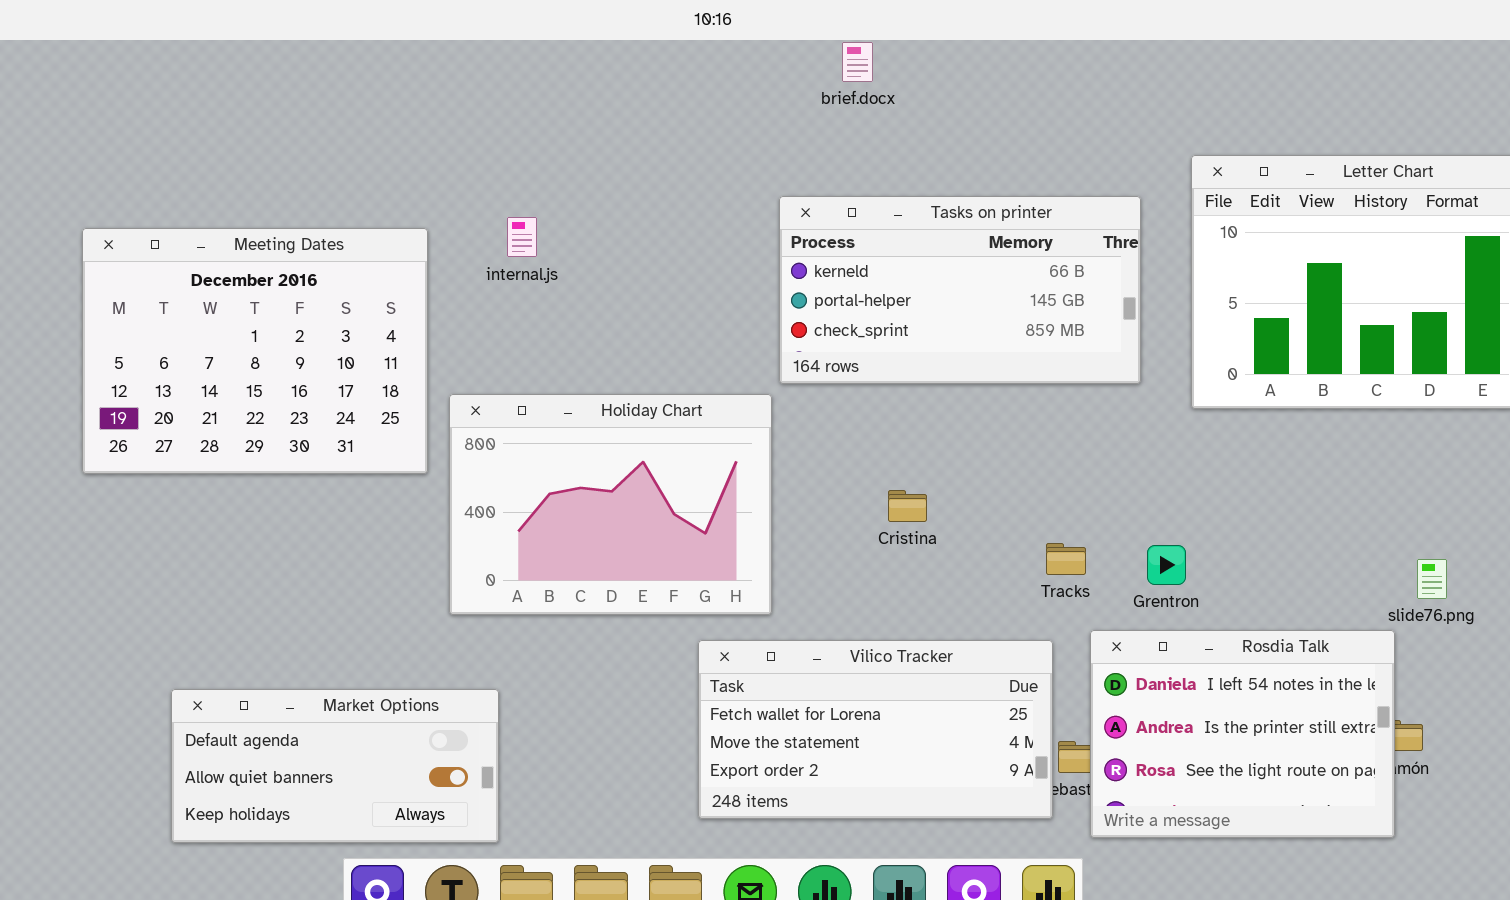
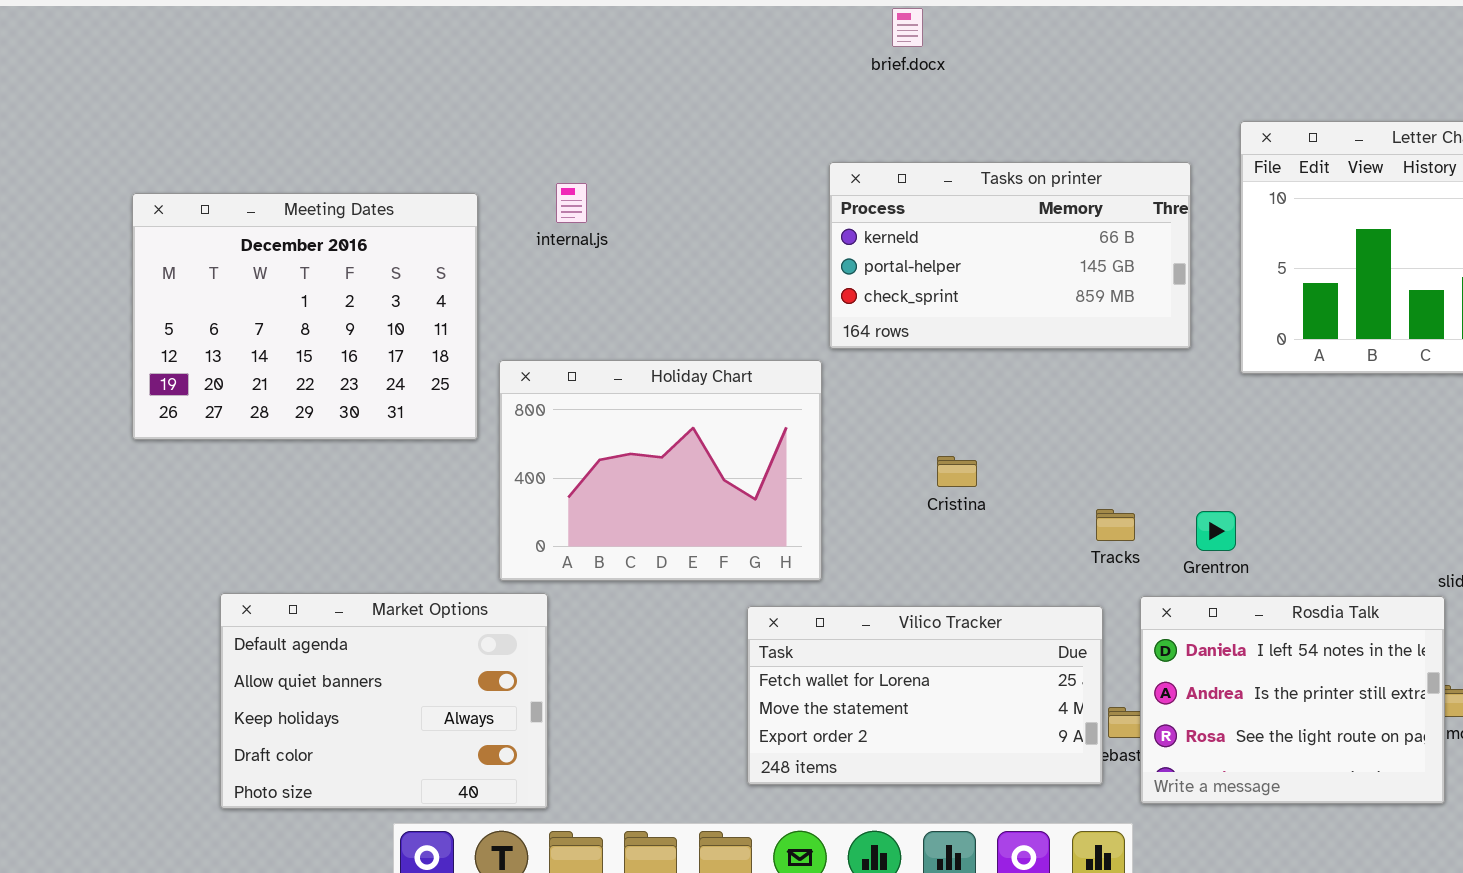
Market Options: [171,689,499,843] -> [220,593,548,809], resized

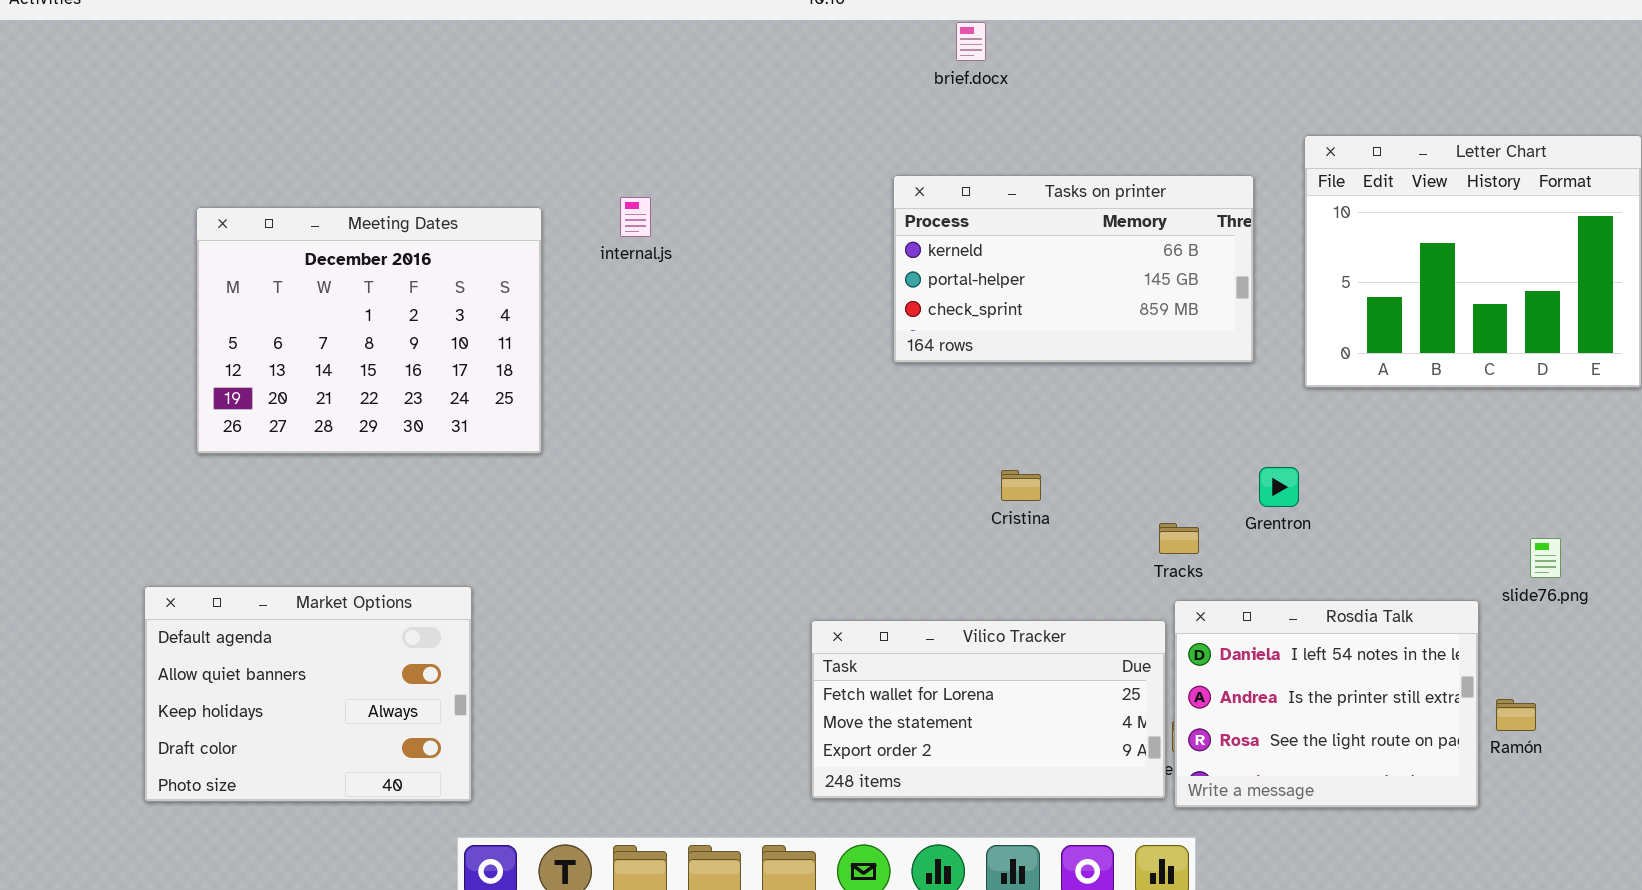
Holiday Chart: [499,360,822,581] -> none, closed
Grentron: [1196,511,1236,551] -> [1259,467,1299,507], moved
Market Options: [220,593,548,809] -> [144,586,472,802], moved
Rosdia Talk: [1140,596,1445,804] -> [1174,600,1479,808], moved

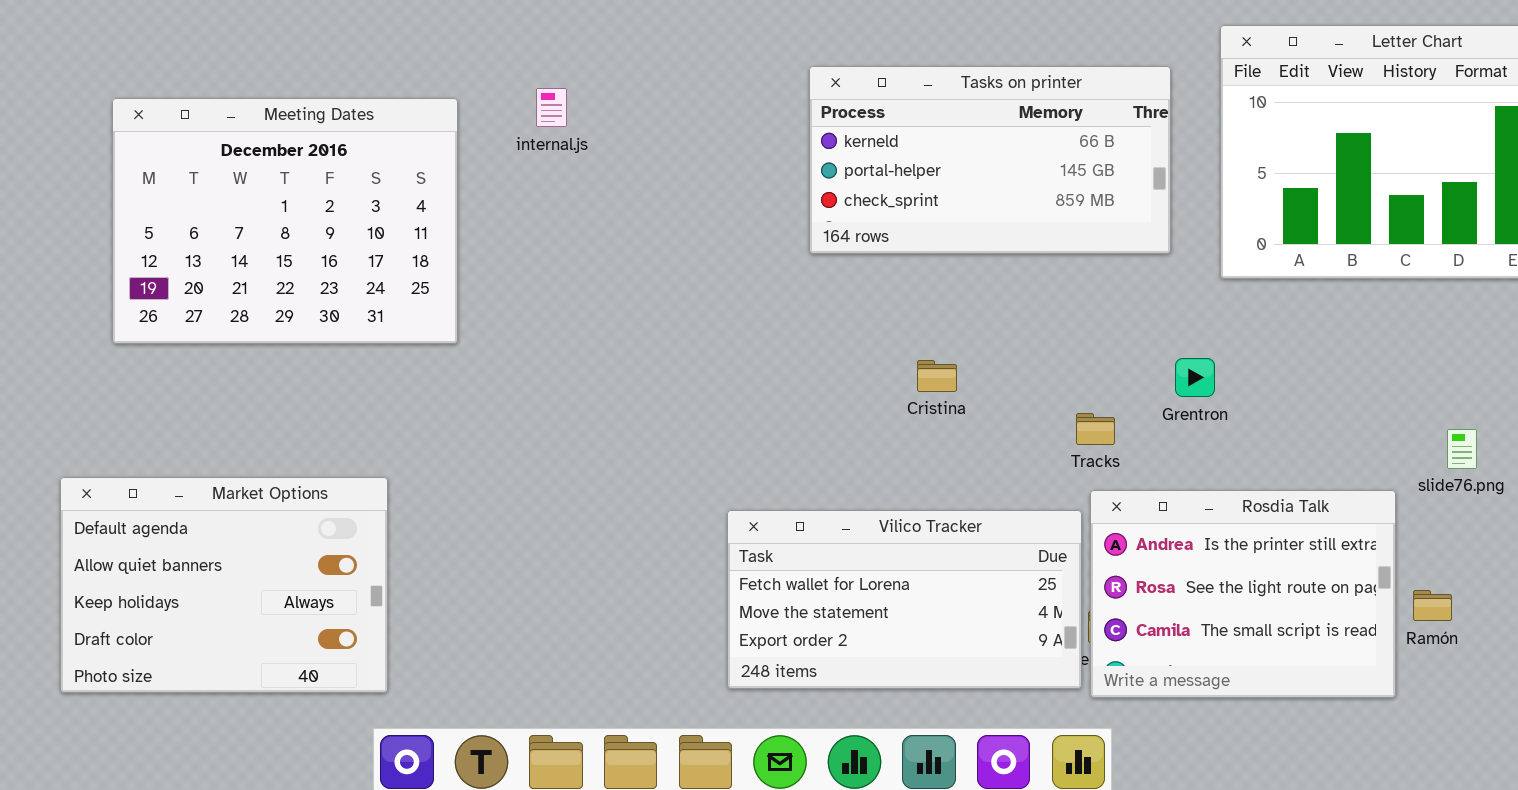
Rosdia Talk: [1174,600,1479,808] -> [1090,490,1396,698], scrolled down 1 row

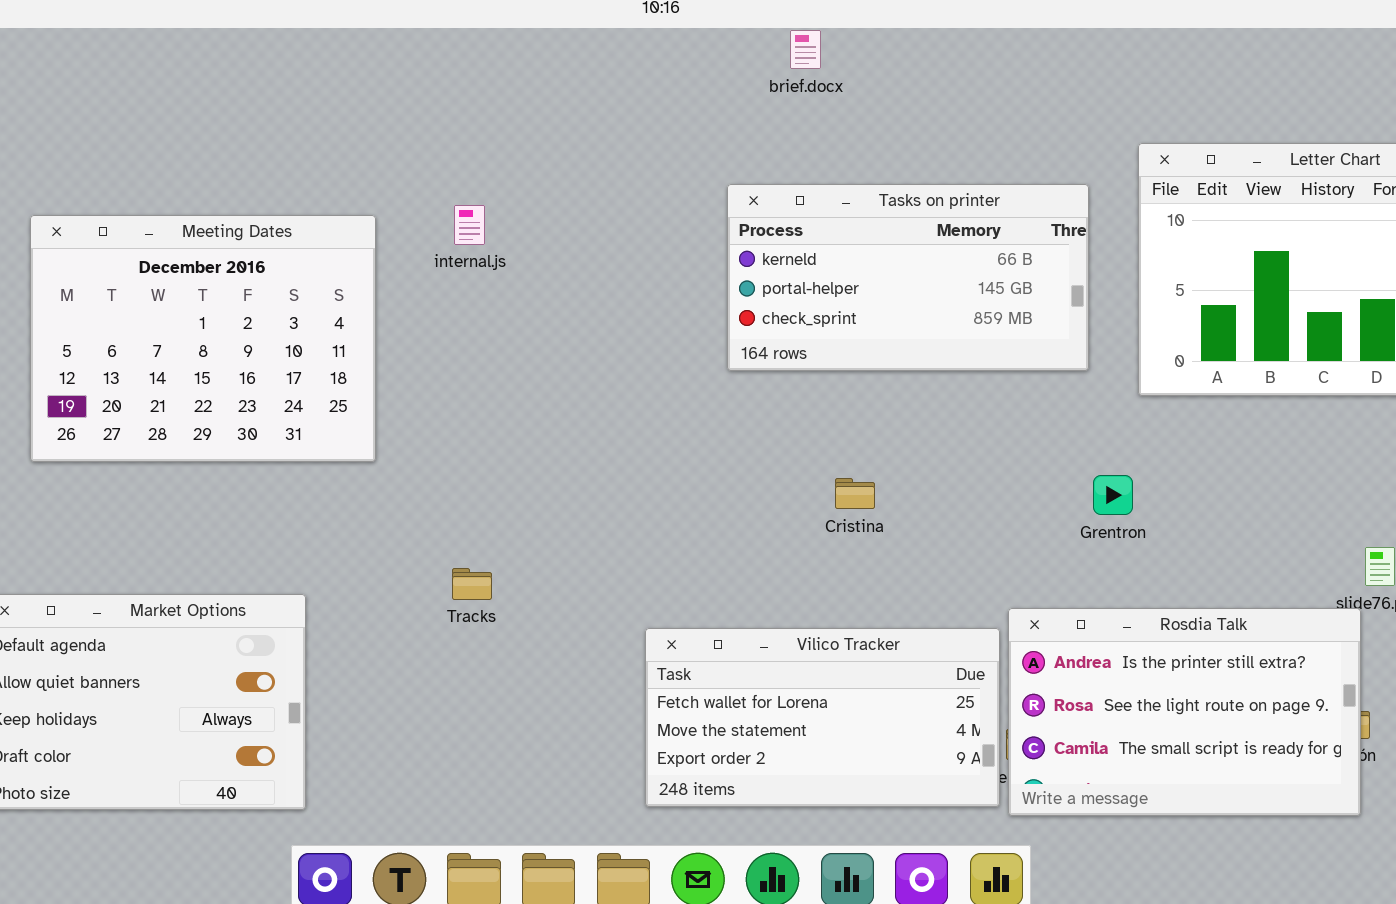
Tracks: [1076,413,1115,445] -> [452,568,492,600], moved
Rosdia Talk: [1090,490,1396,698] -> [1008,608,1361,816], resized

